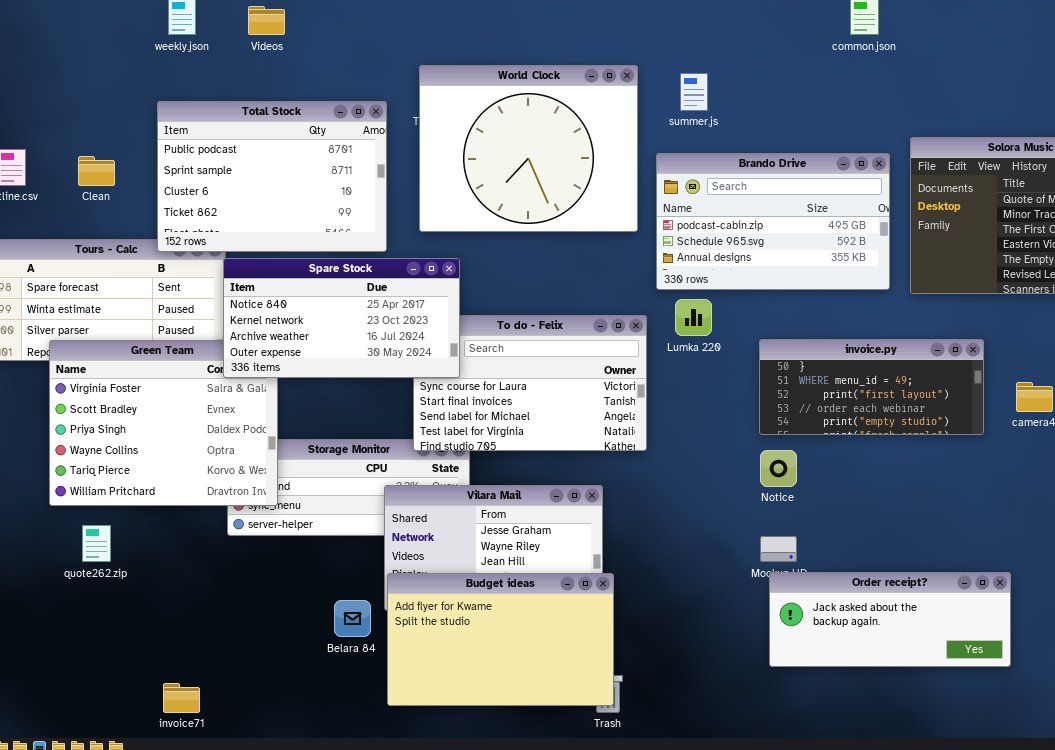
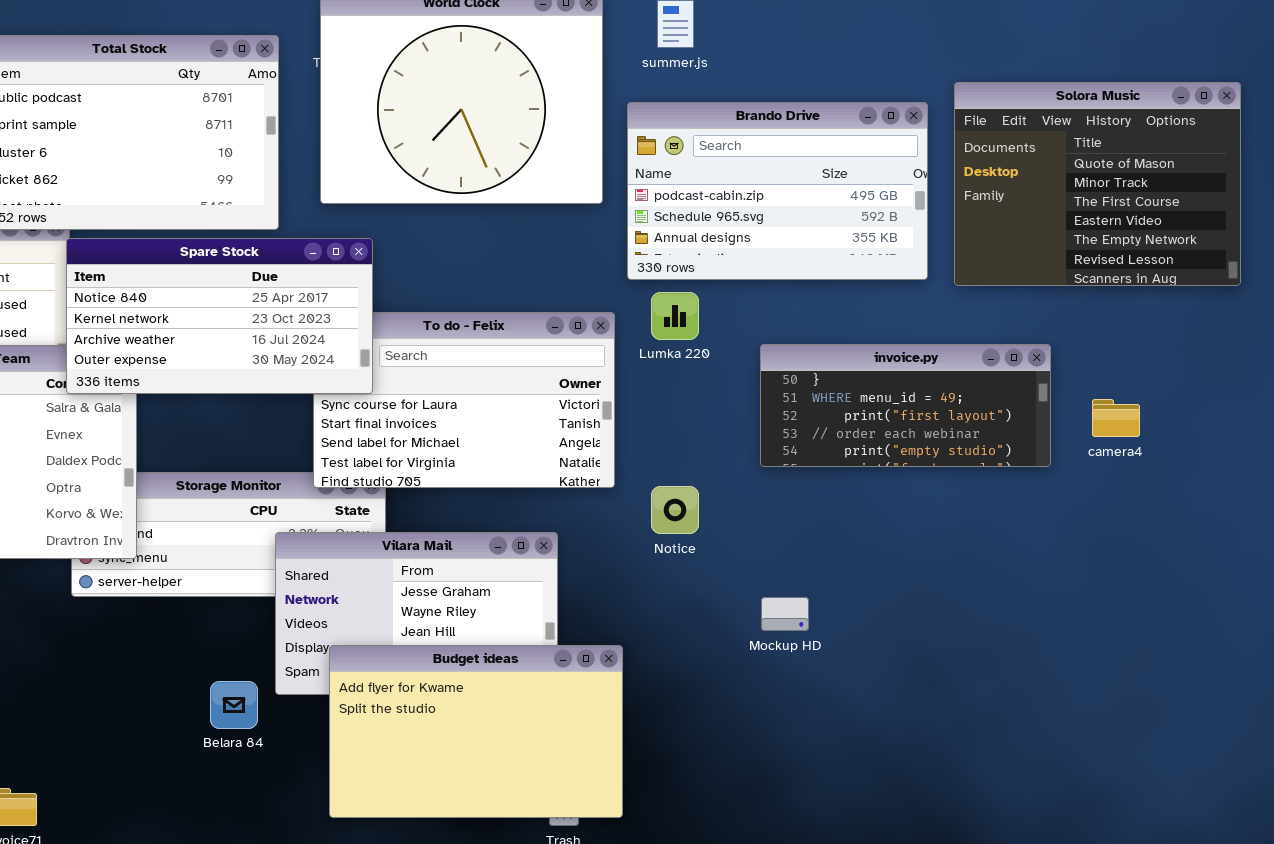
Notice: [760,450,797,487] -> [651,486,699,534], moved
Order receipt?: [769,572,1011,667] -> none, closed
Budget ideas: [387,573,614,706] -> [329,645,623,818], moved

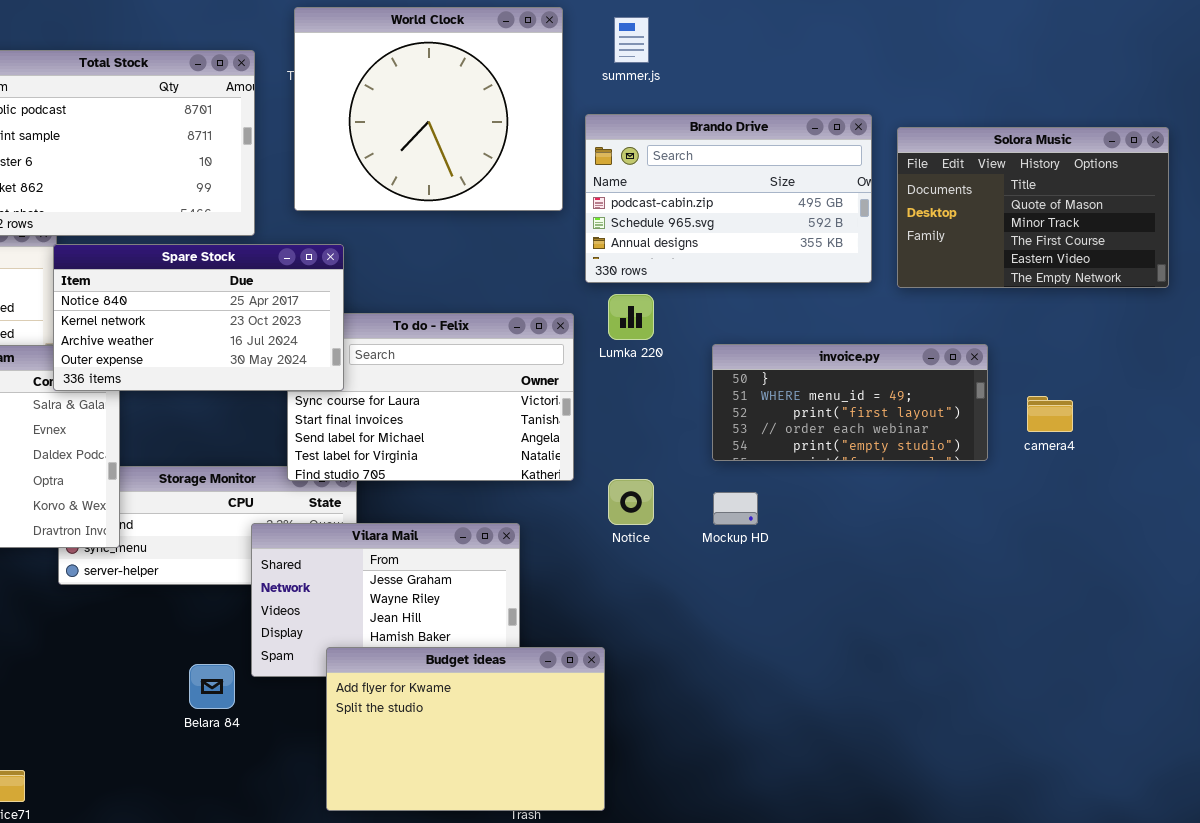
Solora Music: [954,82,1241,286] -> [897,127,1169,288], resized
Mockup HD: [761,597,809,631] -> [713,492,758,525], moved
Budget ideas: [329,645,623,818] -> [326,647,605,811], moved

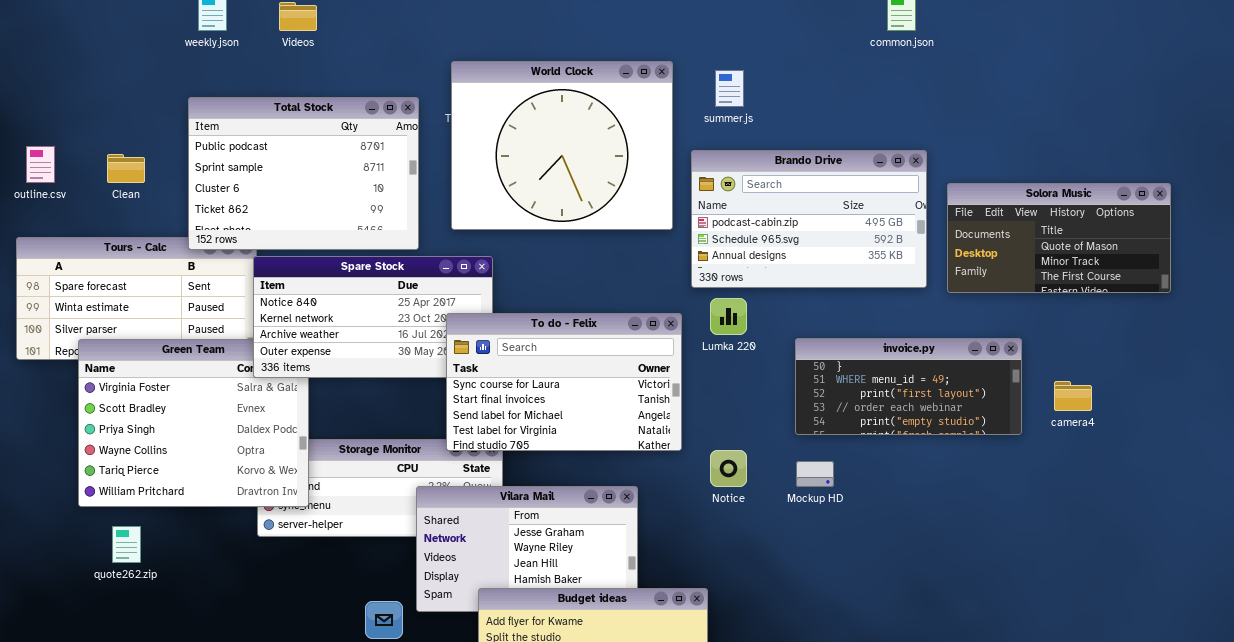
Solora Music: [897,127,1169,288] -> [947,183,1171,293], resized
To do - Felix: [287,313,574,481] -> [446,313,682,451], raised

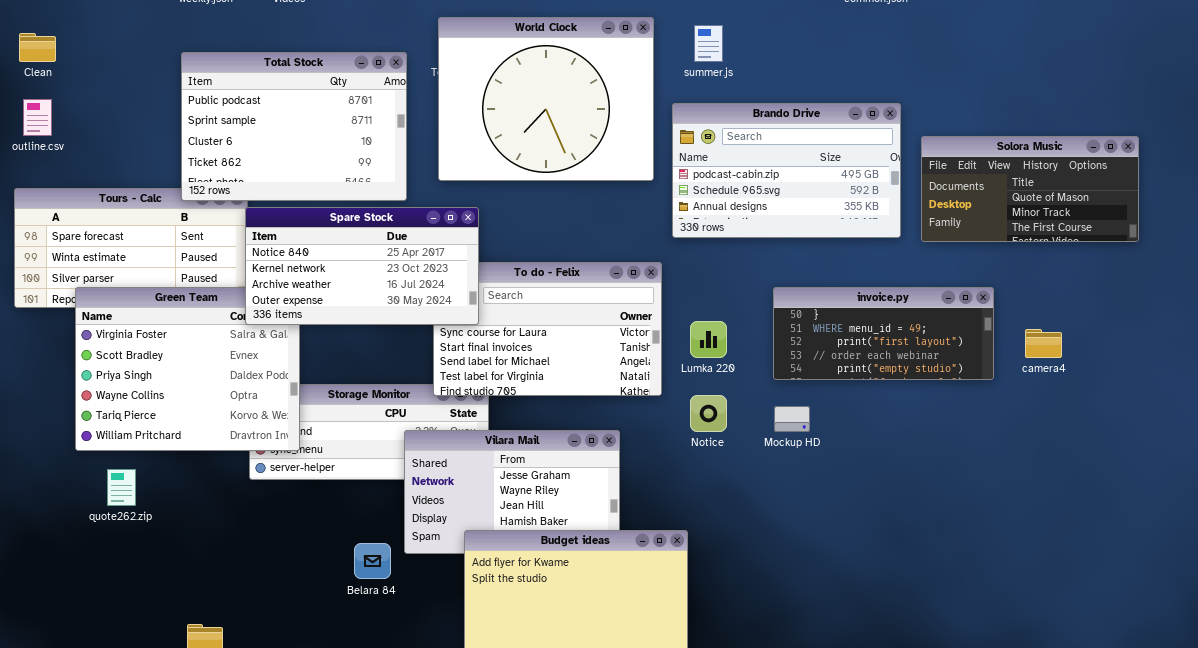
Clean: [107,154,145,183] -> [19,33,56,62], moved
Spare Stock: [253,256,493,378] -> [245,207,479,325], raised
Lumka 220: [710,298,747,335] -> [690,321,727,358], moved

